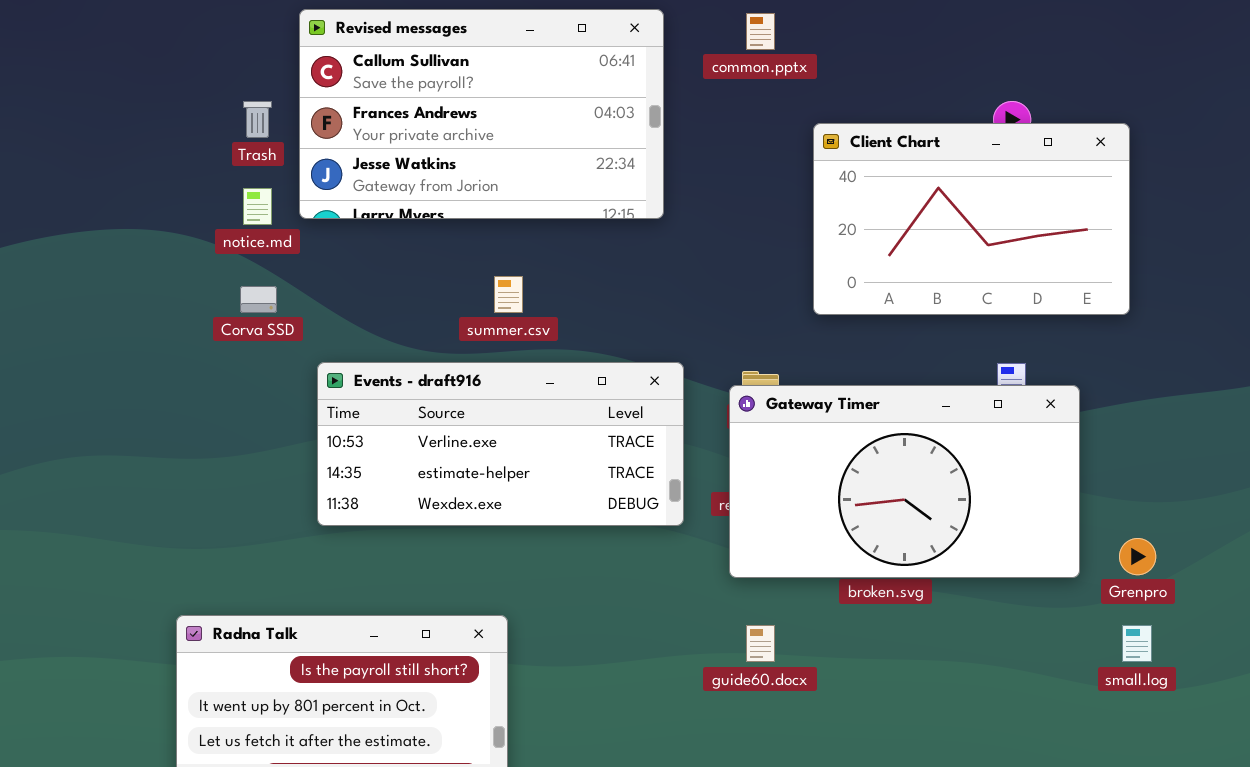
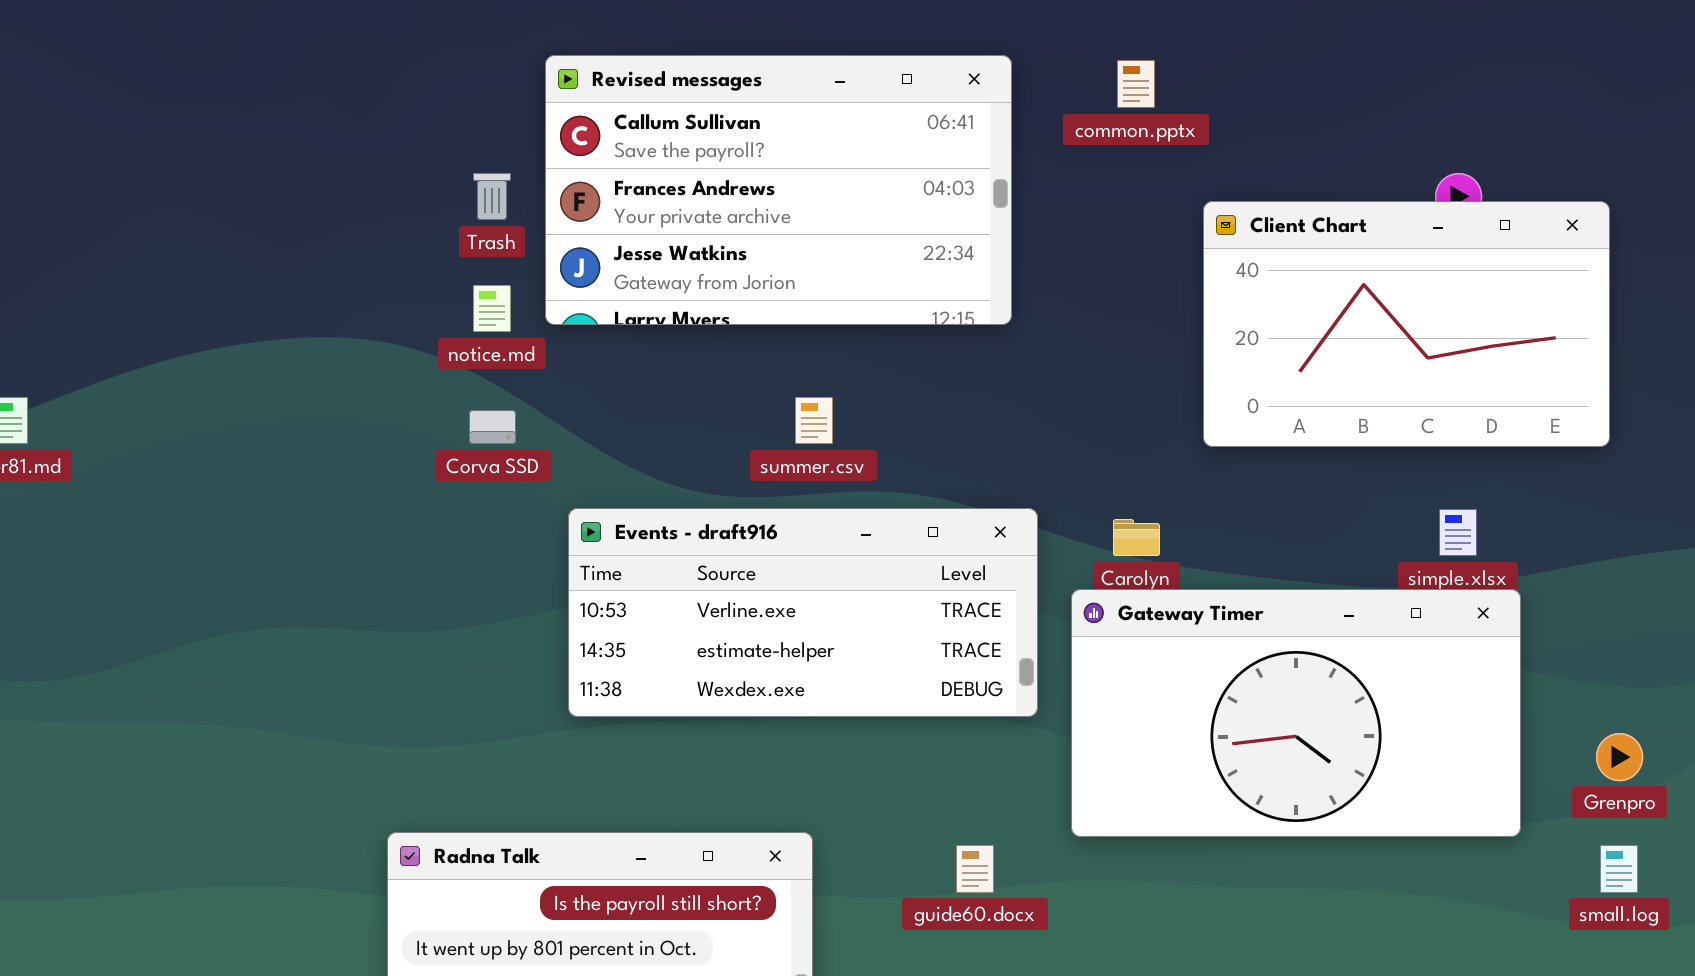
Gateway Timer: [729,385,1080,578] -> [1071,589,1521,837], moved
guide60.docx: [746,625,775,662] -> [956,845,994,893], moved

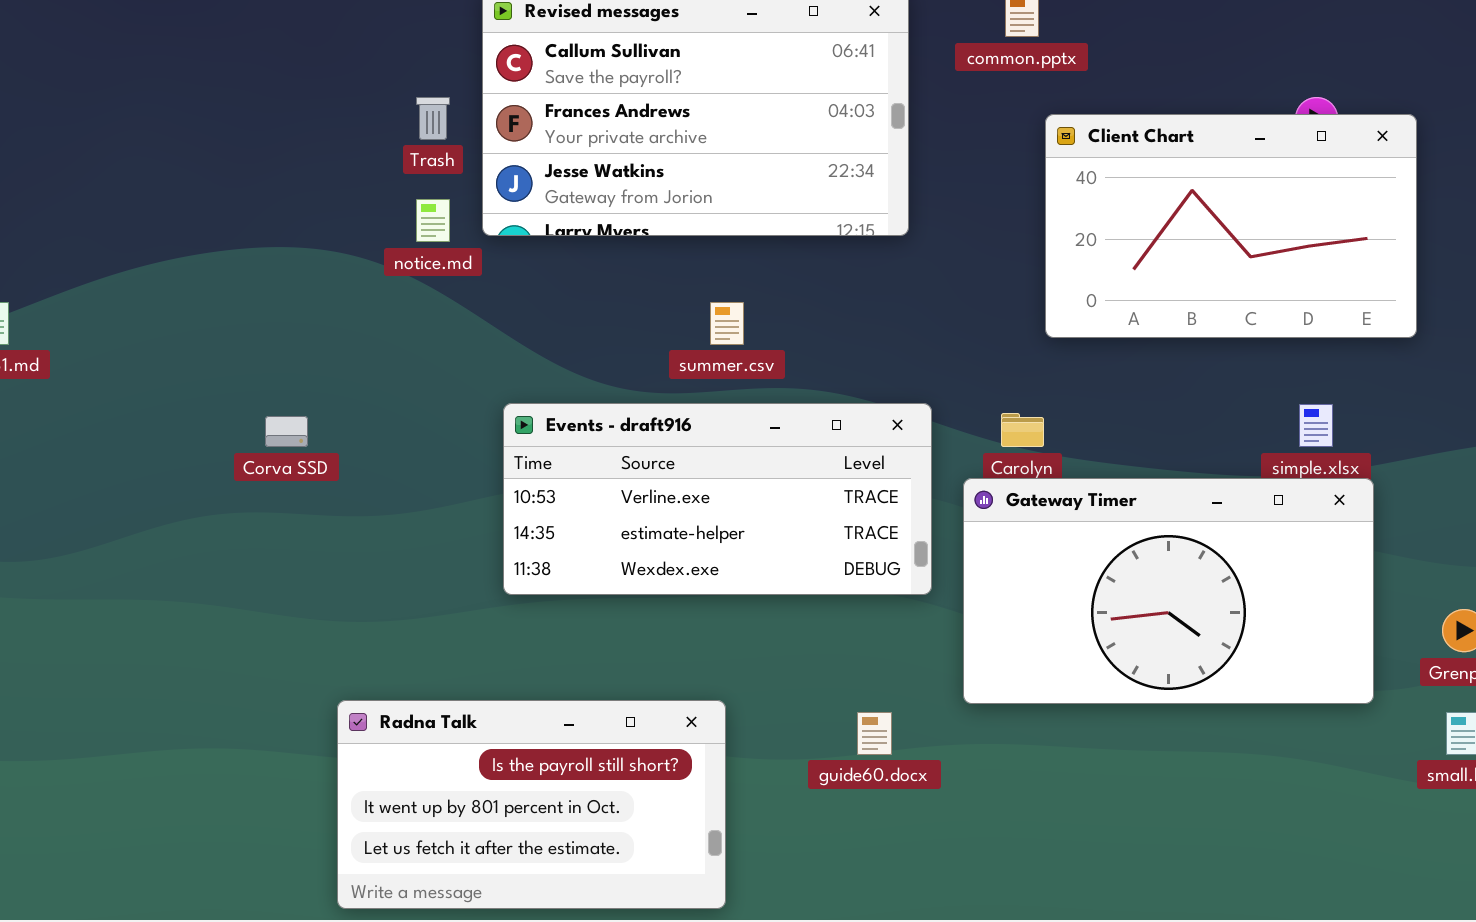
Client Chart: [1203,201,1610,447] -> [1045,114,1417,338], moved
Corva SSD: [469,410,516,444] -> [265,416,308,447], moved

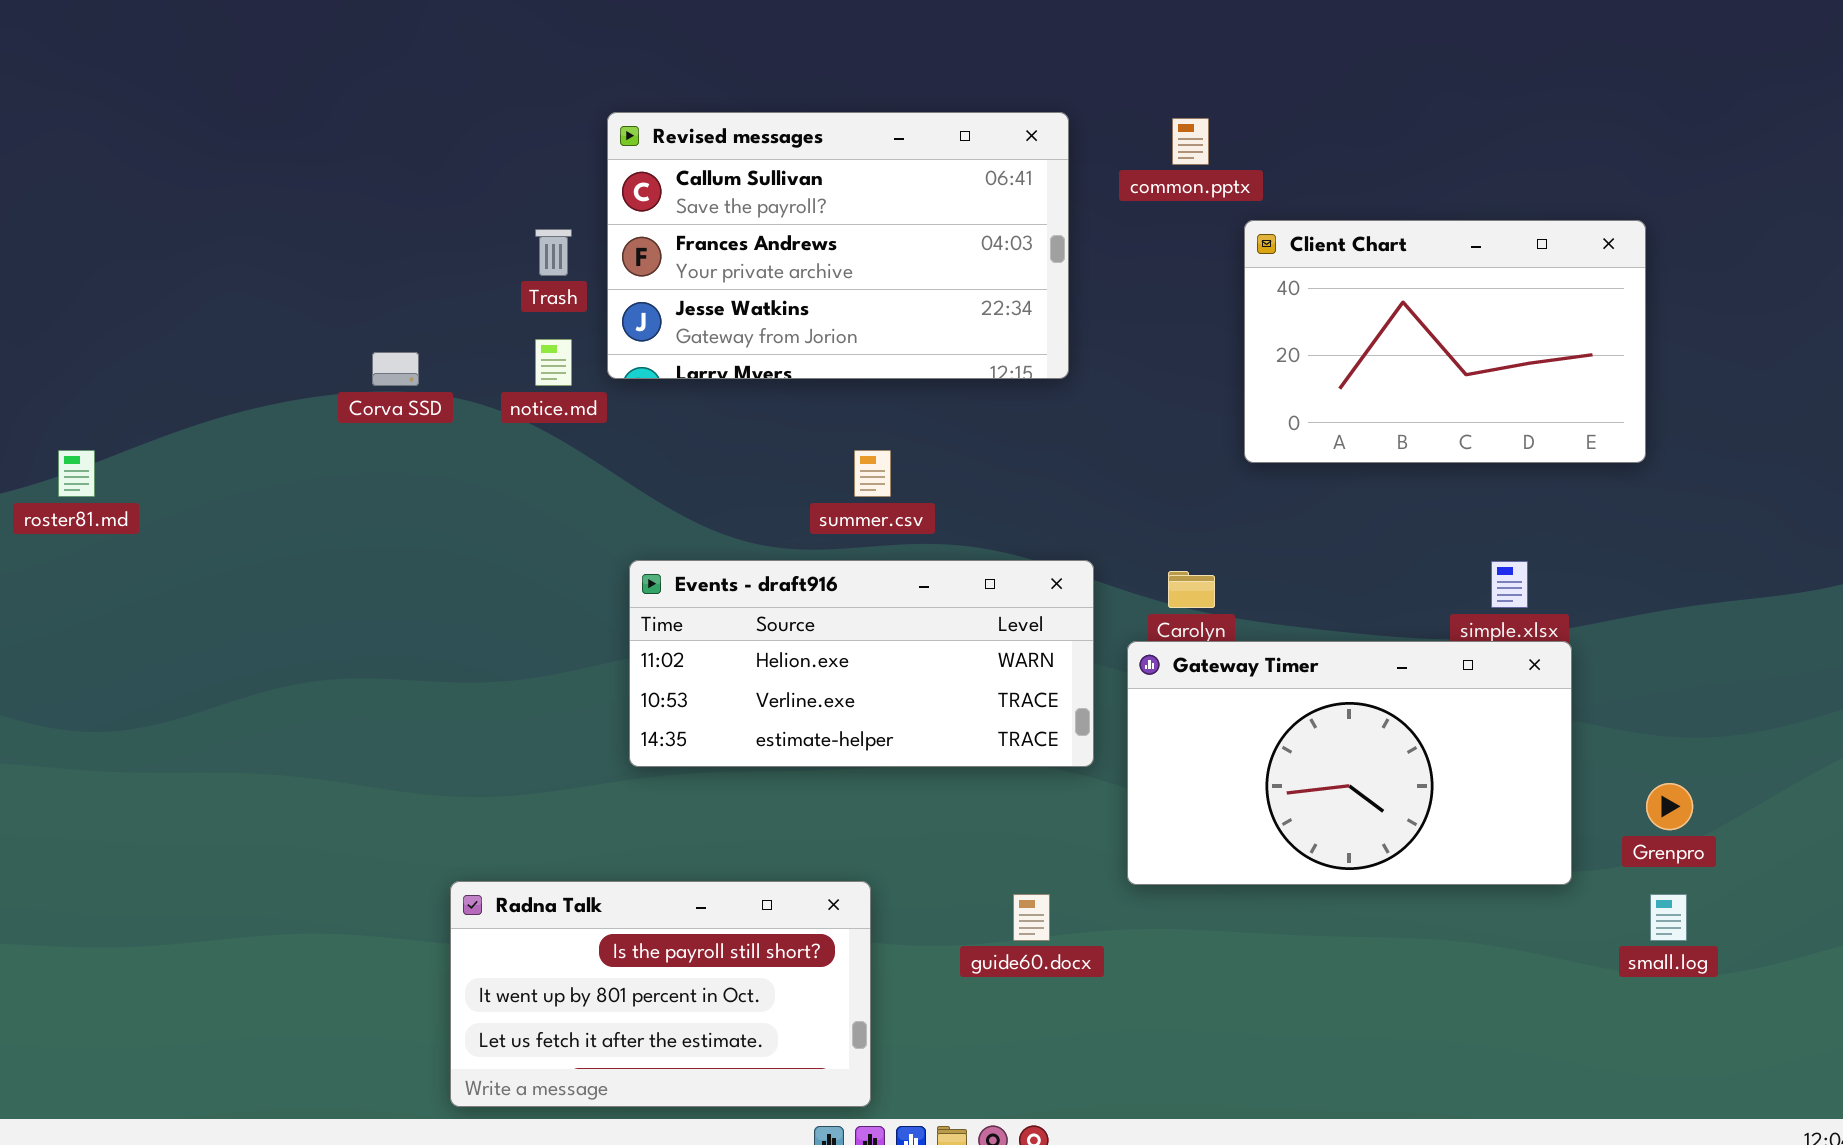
Client Chart: [1045,114,1417,338] -> [1244,220,1646,463], moved
Events - draft916: [503,403,932,595] -> [629,560,1094,767], scrolled up 1 row
Corva SSD: [265,416,308,447] -> [372,352,419,386], moved

